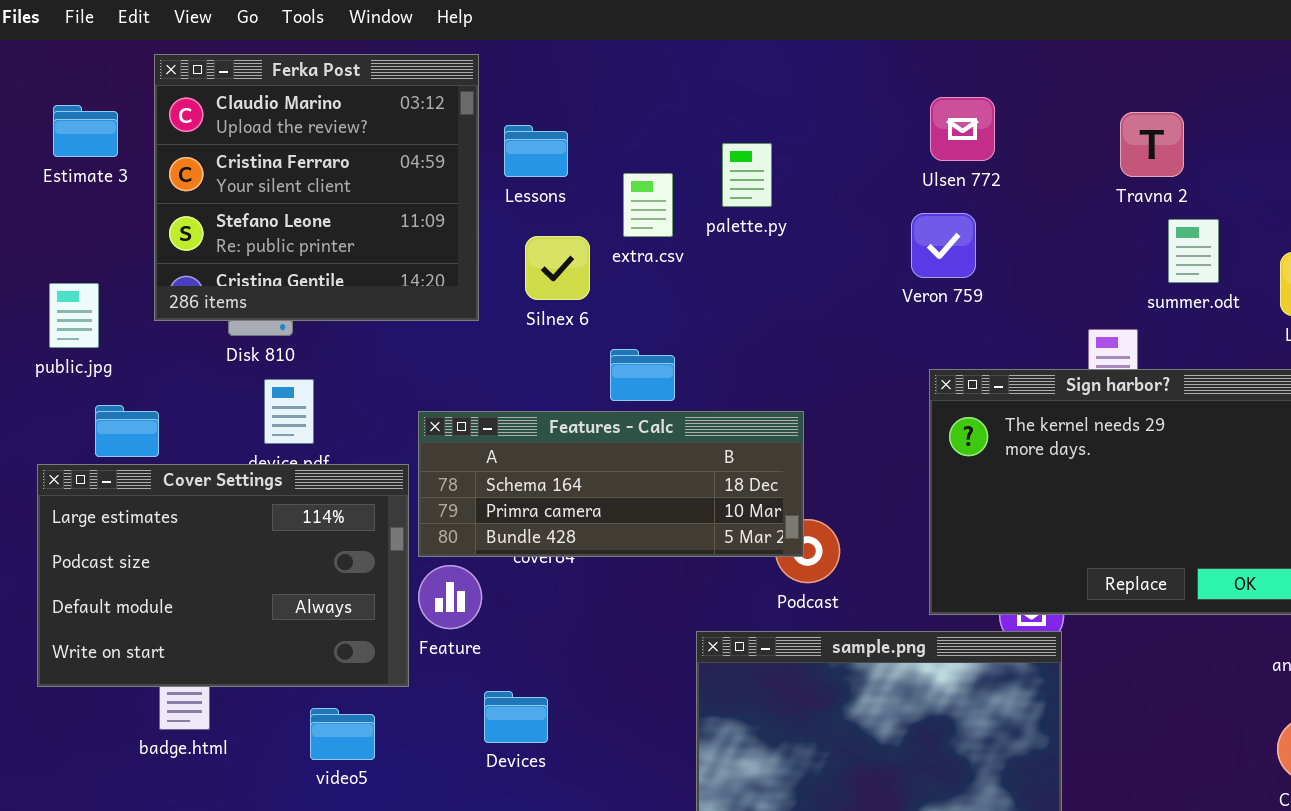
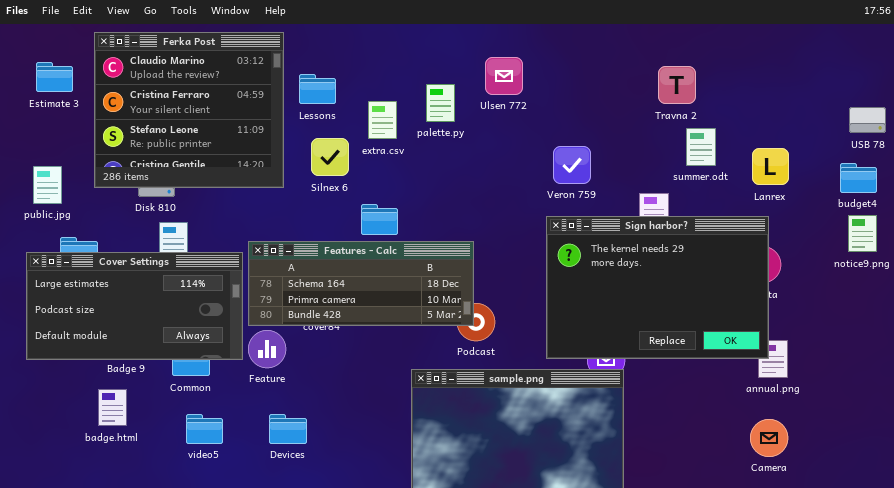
Ulsen 772: [930,97,995,161] -> [485,57,523,95], moved
Veron 759: [911,213,976,278] -> [553,146,591,184], moved
Cover Settings: [37,464,409,687] -> [26,252,243,360], moved, resized
Devices: [484,691,548,743] -> [269,414,307,444], moved

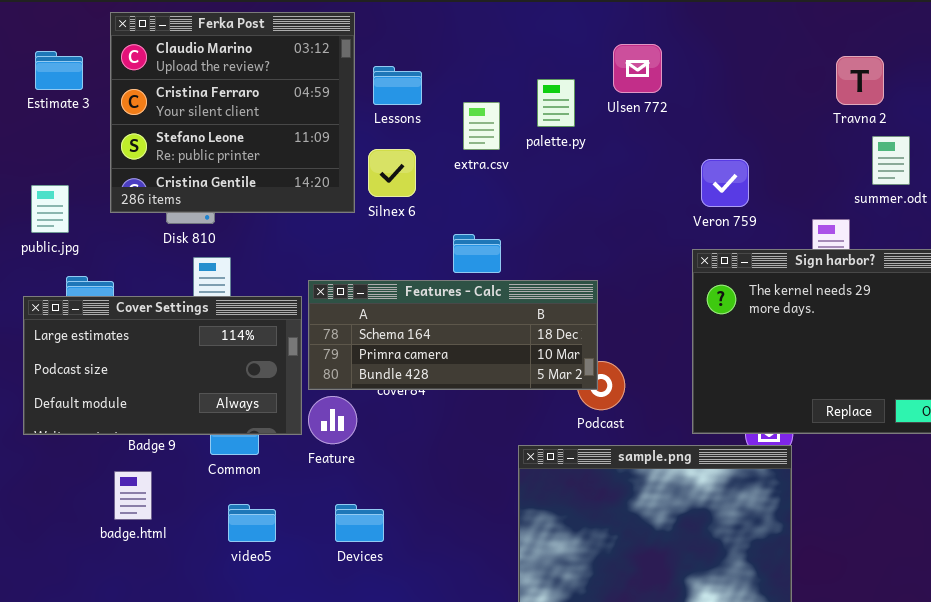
Silnex 6: [311,138,349,176] -> [368,149,416,197], moved

